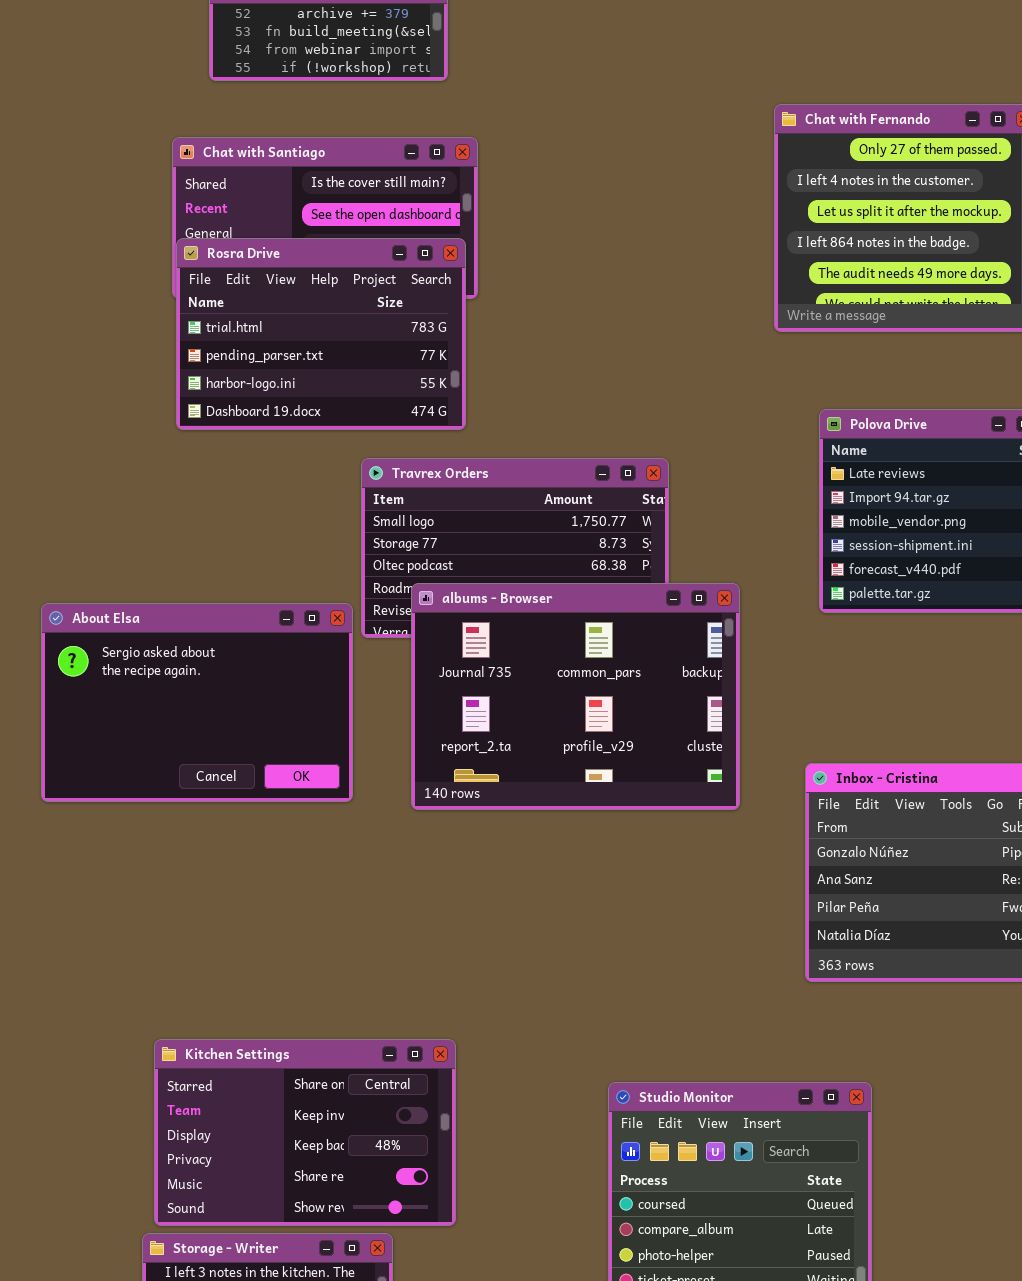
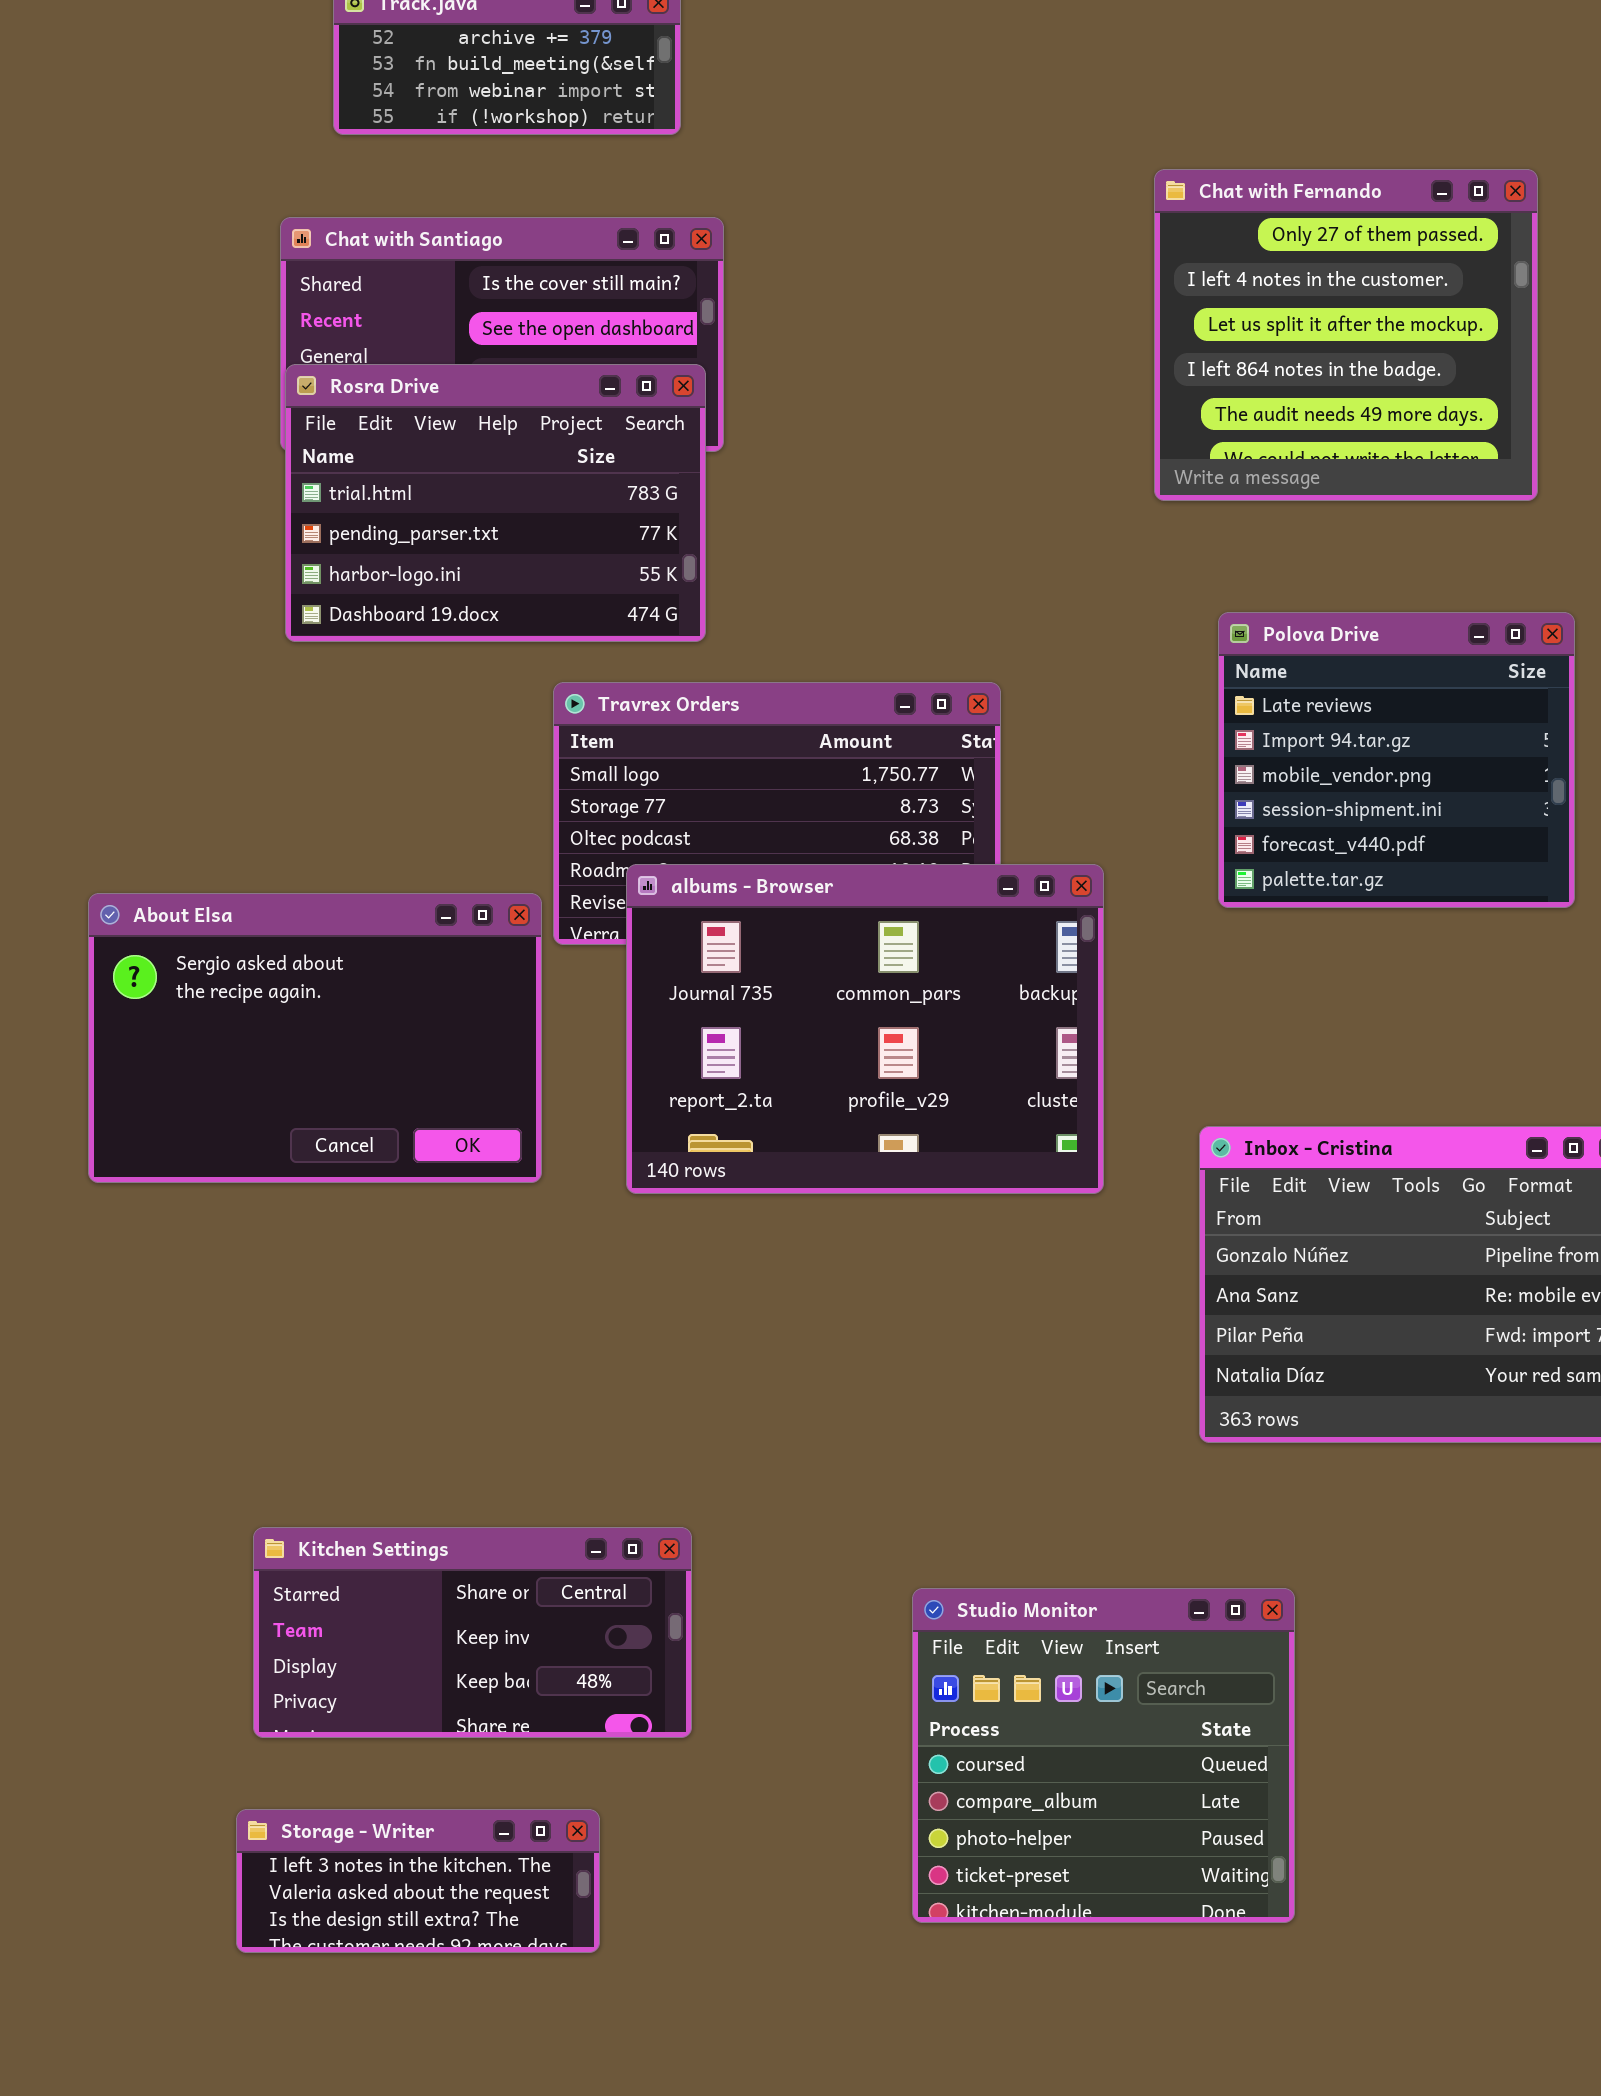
Kitchen Settings: [154,1039,456,1226] -> [253,1527,692,1738], resized

